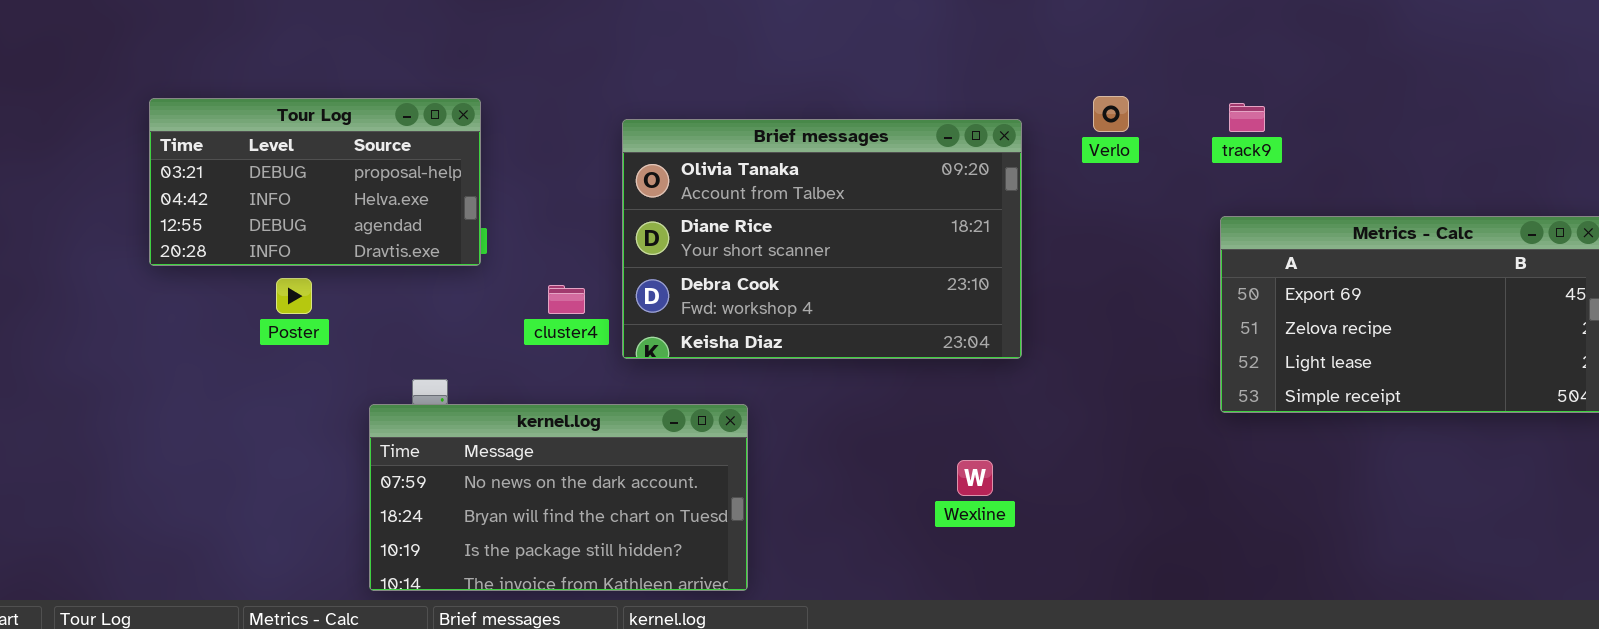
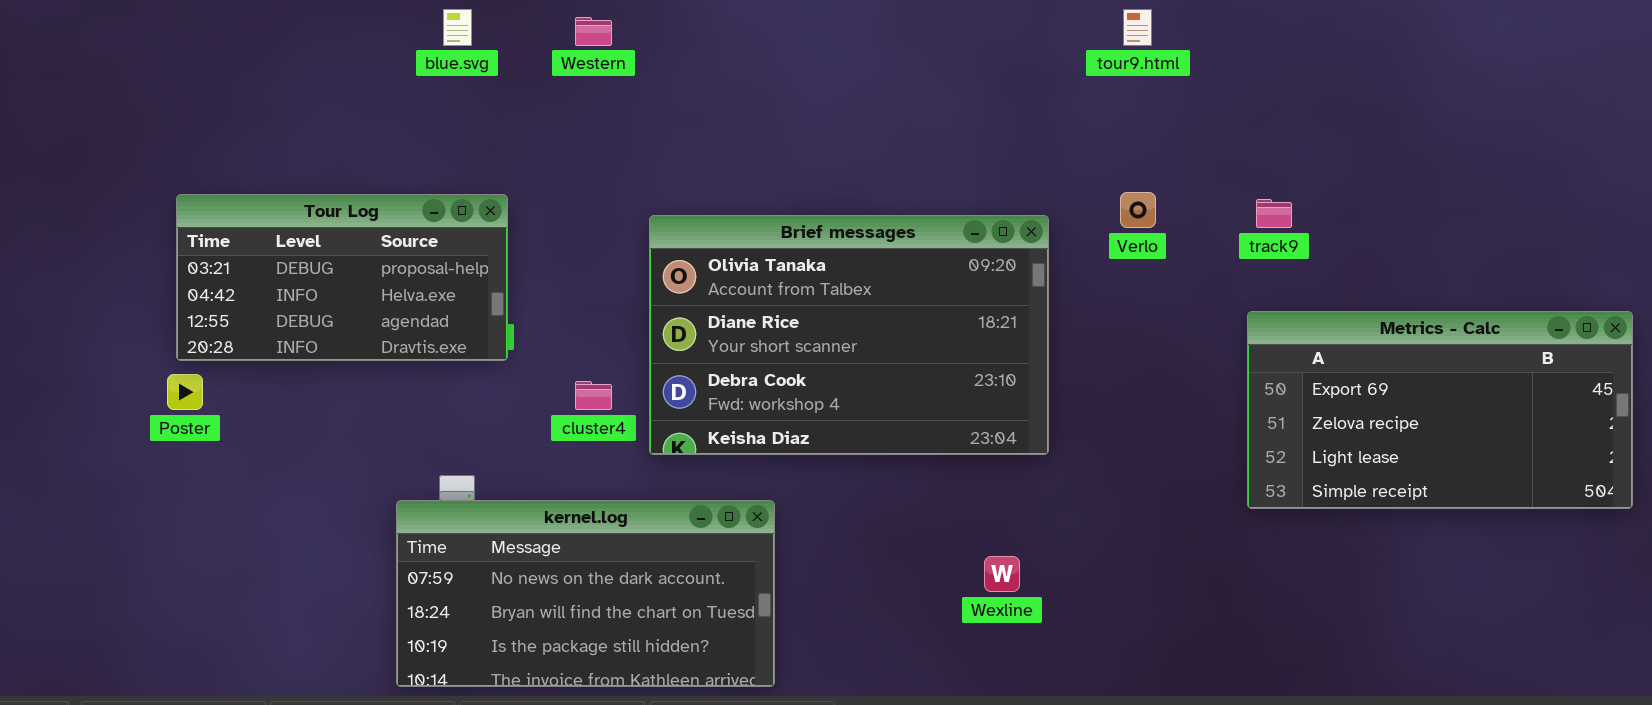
Poster: [276,278,312,314] -> [167,374,203,410], moved

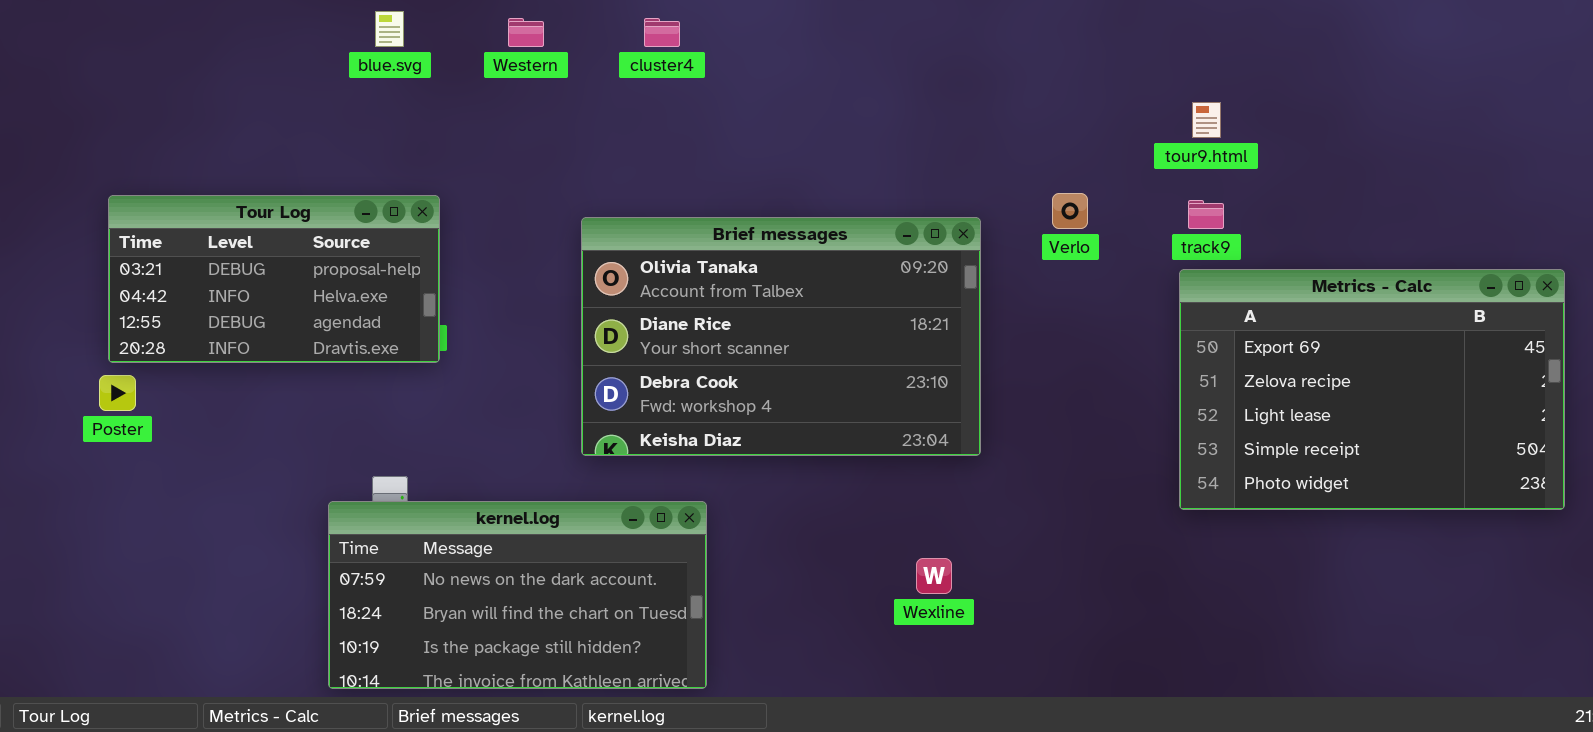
tour9.html: [1123,9,1152,46] -> [1192,102,1221,138], moved
Metrics - Calc: [1247,311,1633,509] -> [1179,269,1565,510], resized
cluster4: [575,381,612,410] -> [644,18,680,47], moved

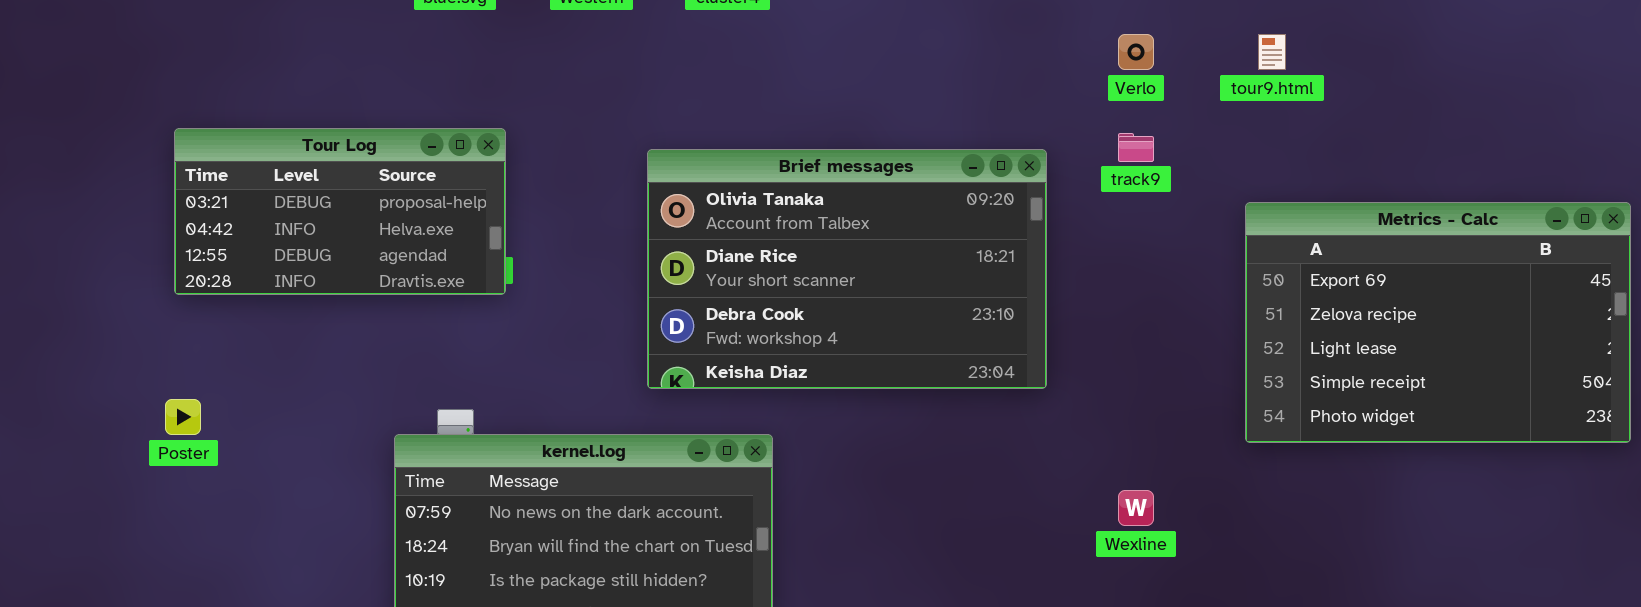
Verlo: [1052,193,1088,229] -> [1118,34,1154,70], moved
track9: [1188,200,1224,229] -> [1118,133,1154,162], moved
Poster: [99,375,136,411] -> [165,399,201,435], moved
Wexline: [916,558,952,594] -> [1118,490,1154,526], moved

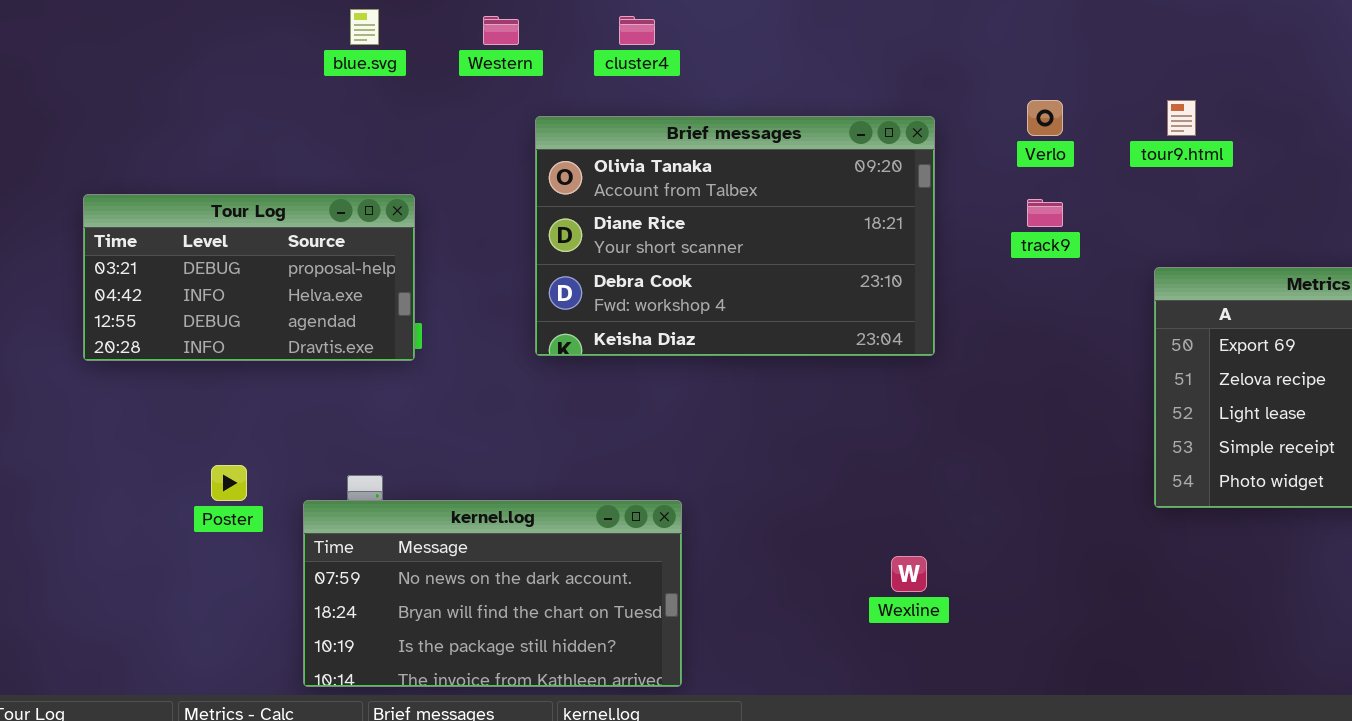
Brief messages: [647,149,1047,389] -> [535,116,935,356], moved
Poster: [165,399,201,435] -> [211,465,247,501], moved
Wexline: [1118,490,1154,526] -> [891,556,927,592], moved

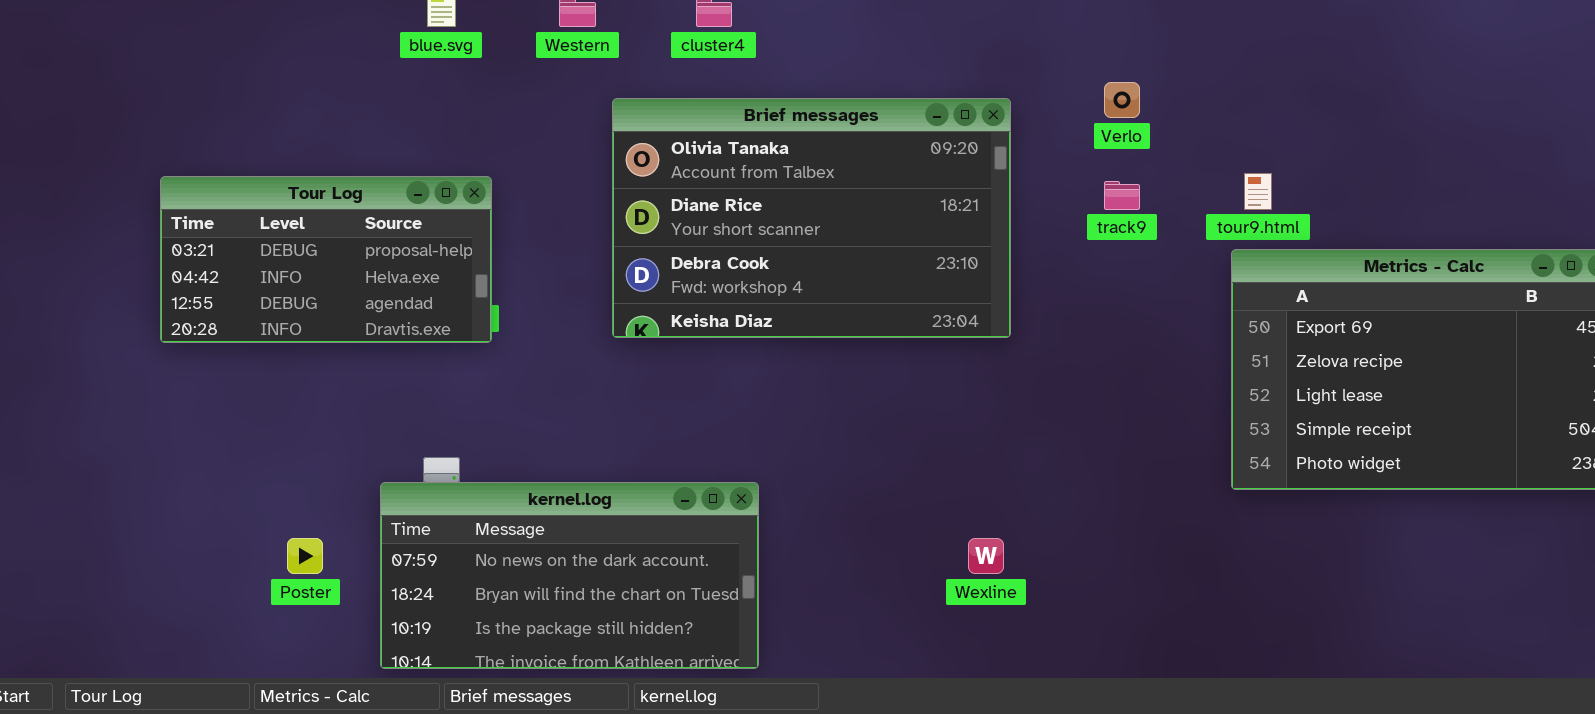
tour9.html: [1167,100,1196,136] -> [1244,173,1272,210], moved
Poster: [211,465,247,501] -> [287,538,323,574], moved

